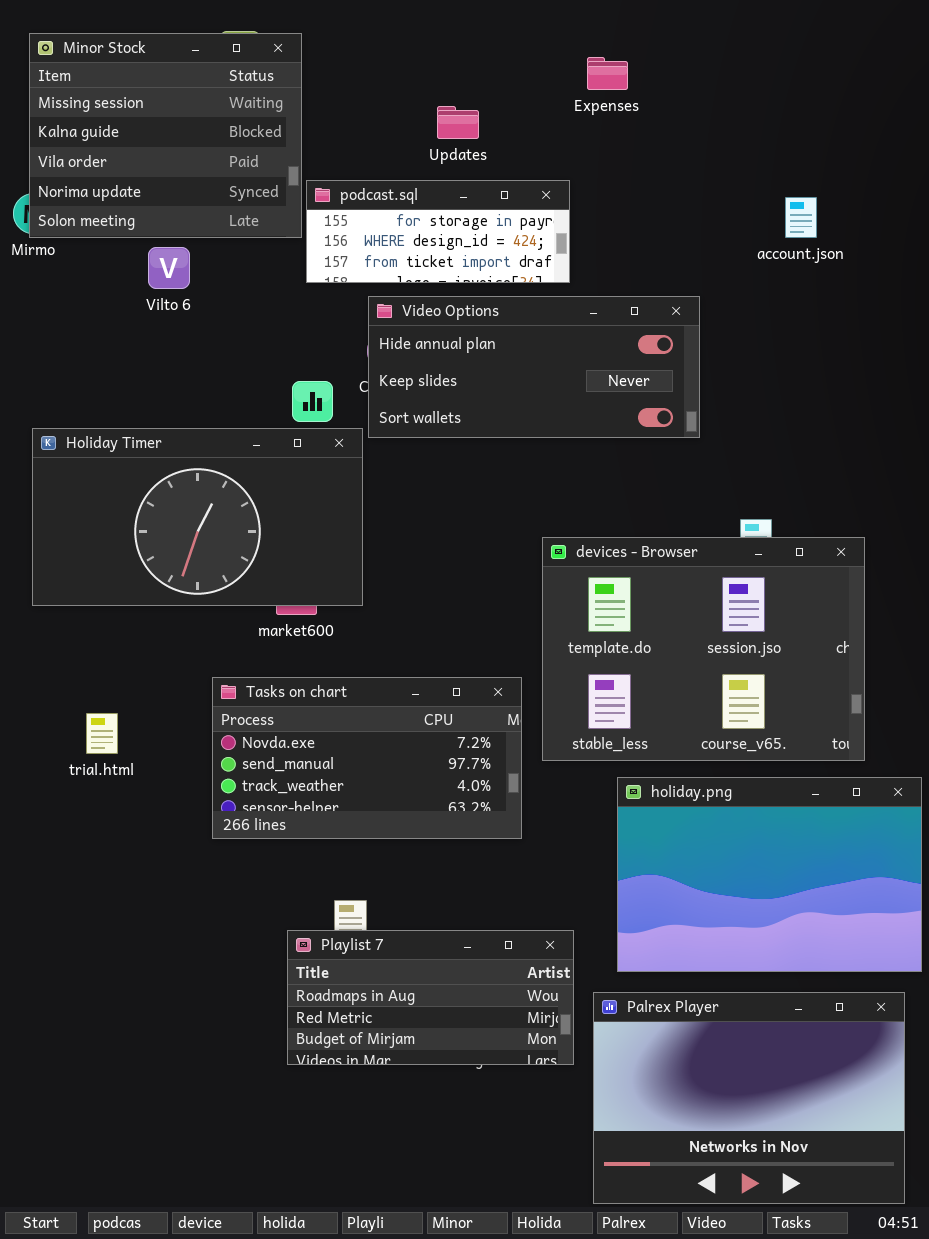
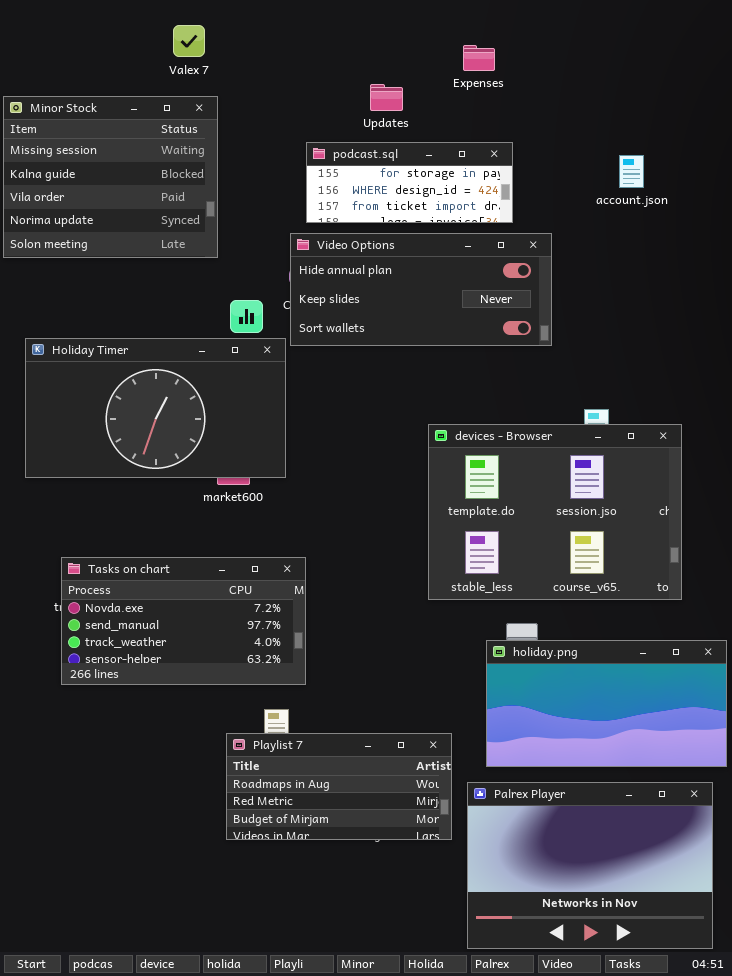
Minor Stock: [29,33,302,238] -> [3,96,218,258], moved
Updates: [437,106,479,139] -> [370,84,403,111], moved
podcast.sql: [306,180,570,283] -> [306,142,513,223], moved
Tasks on chart: [212,677,522,839] -> [61,557,306,685], moved
holiday.png: [617,777,922,972] -> [486,640,727,767], resized

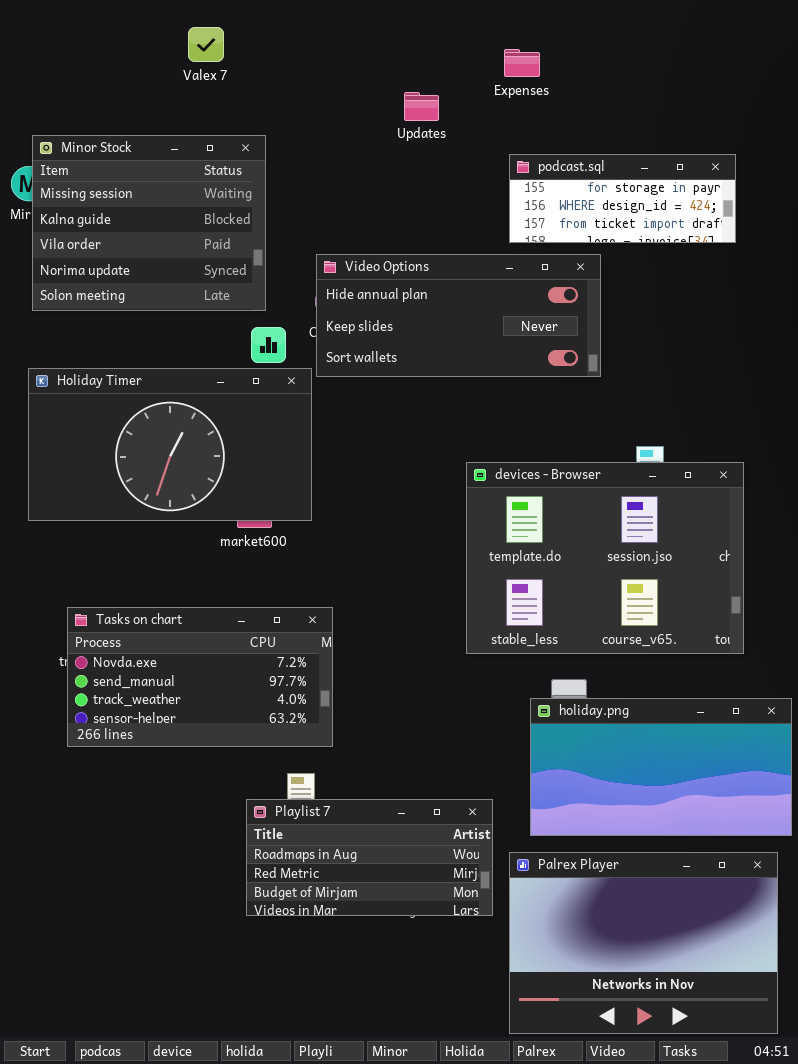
Minor Stock: [3,96,218,258] -> [32,135,266,311], moved
podcast.sql: [306,142,513,223] -> [509,154,736,243], moved

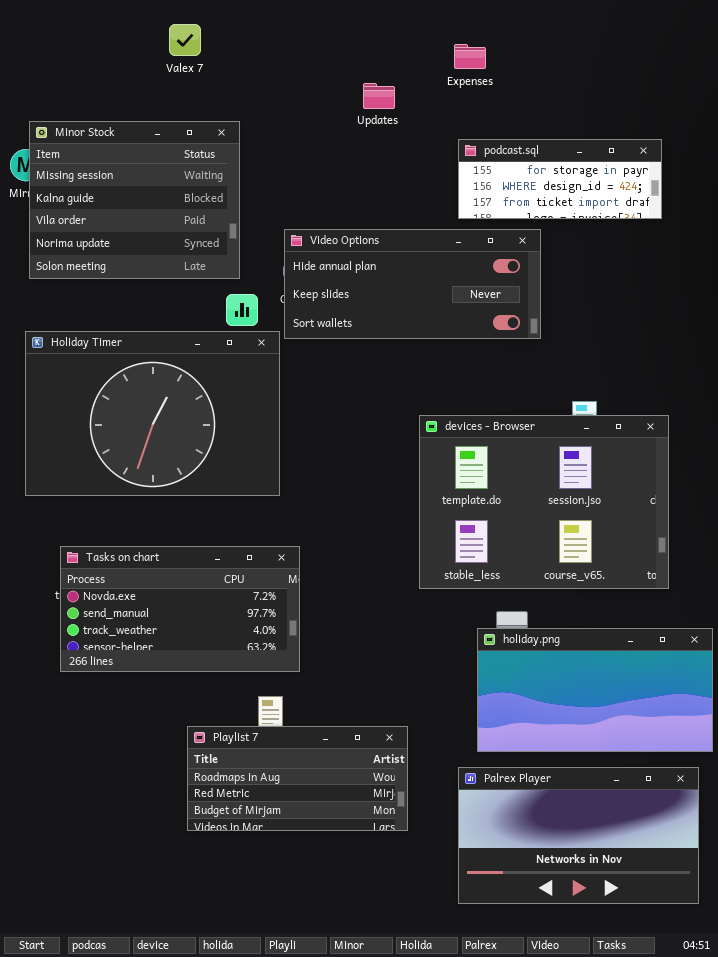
Holiday Timer: [28,368,312,521] -> [25,331,280,496], resized
Playlist 7: [246,799,493,916] -> [187,726,408,831], moved
Palrex Player: [509,852,778,1034] -> [458,767,699,904], resized

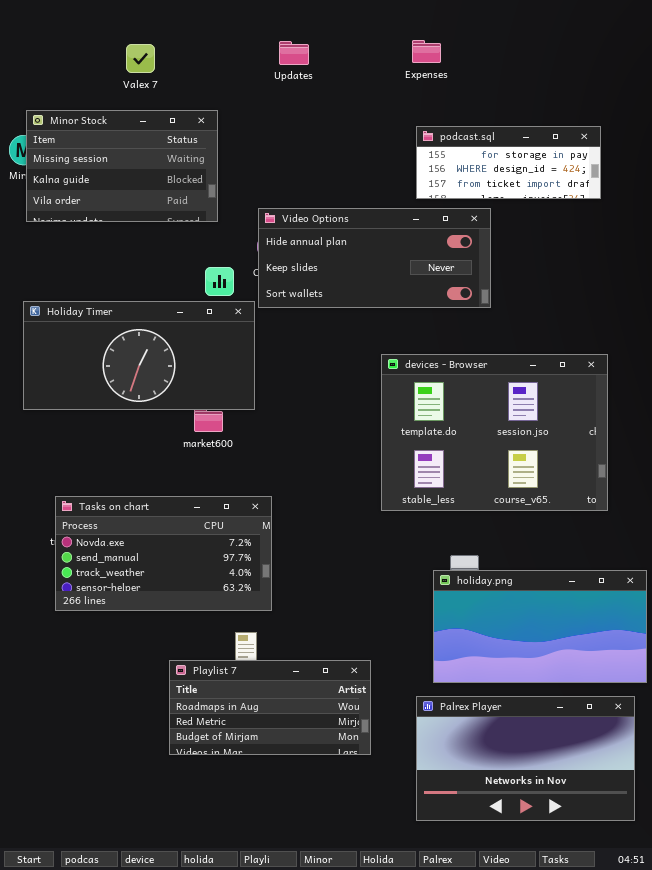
Valex 7: [169,24,201,56] -> [126,44,155,73], moved
Updates: [363,83,395,109] -> [279,41,309,65], moved
Minor Stock: [29,121,240,279] -> [26,110,218,222], resized
Holiday Timer: [25,331,280,496] -> [23,301,255,410], resized
devices - Browser: [419,415,669,589] -> [381,354,608,511], moved

